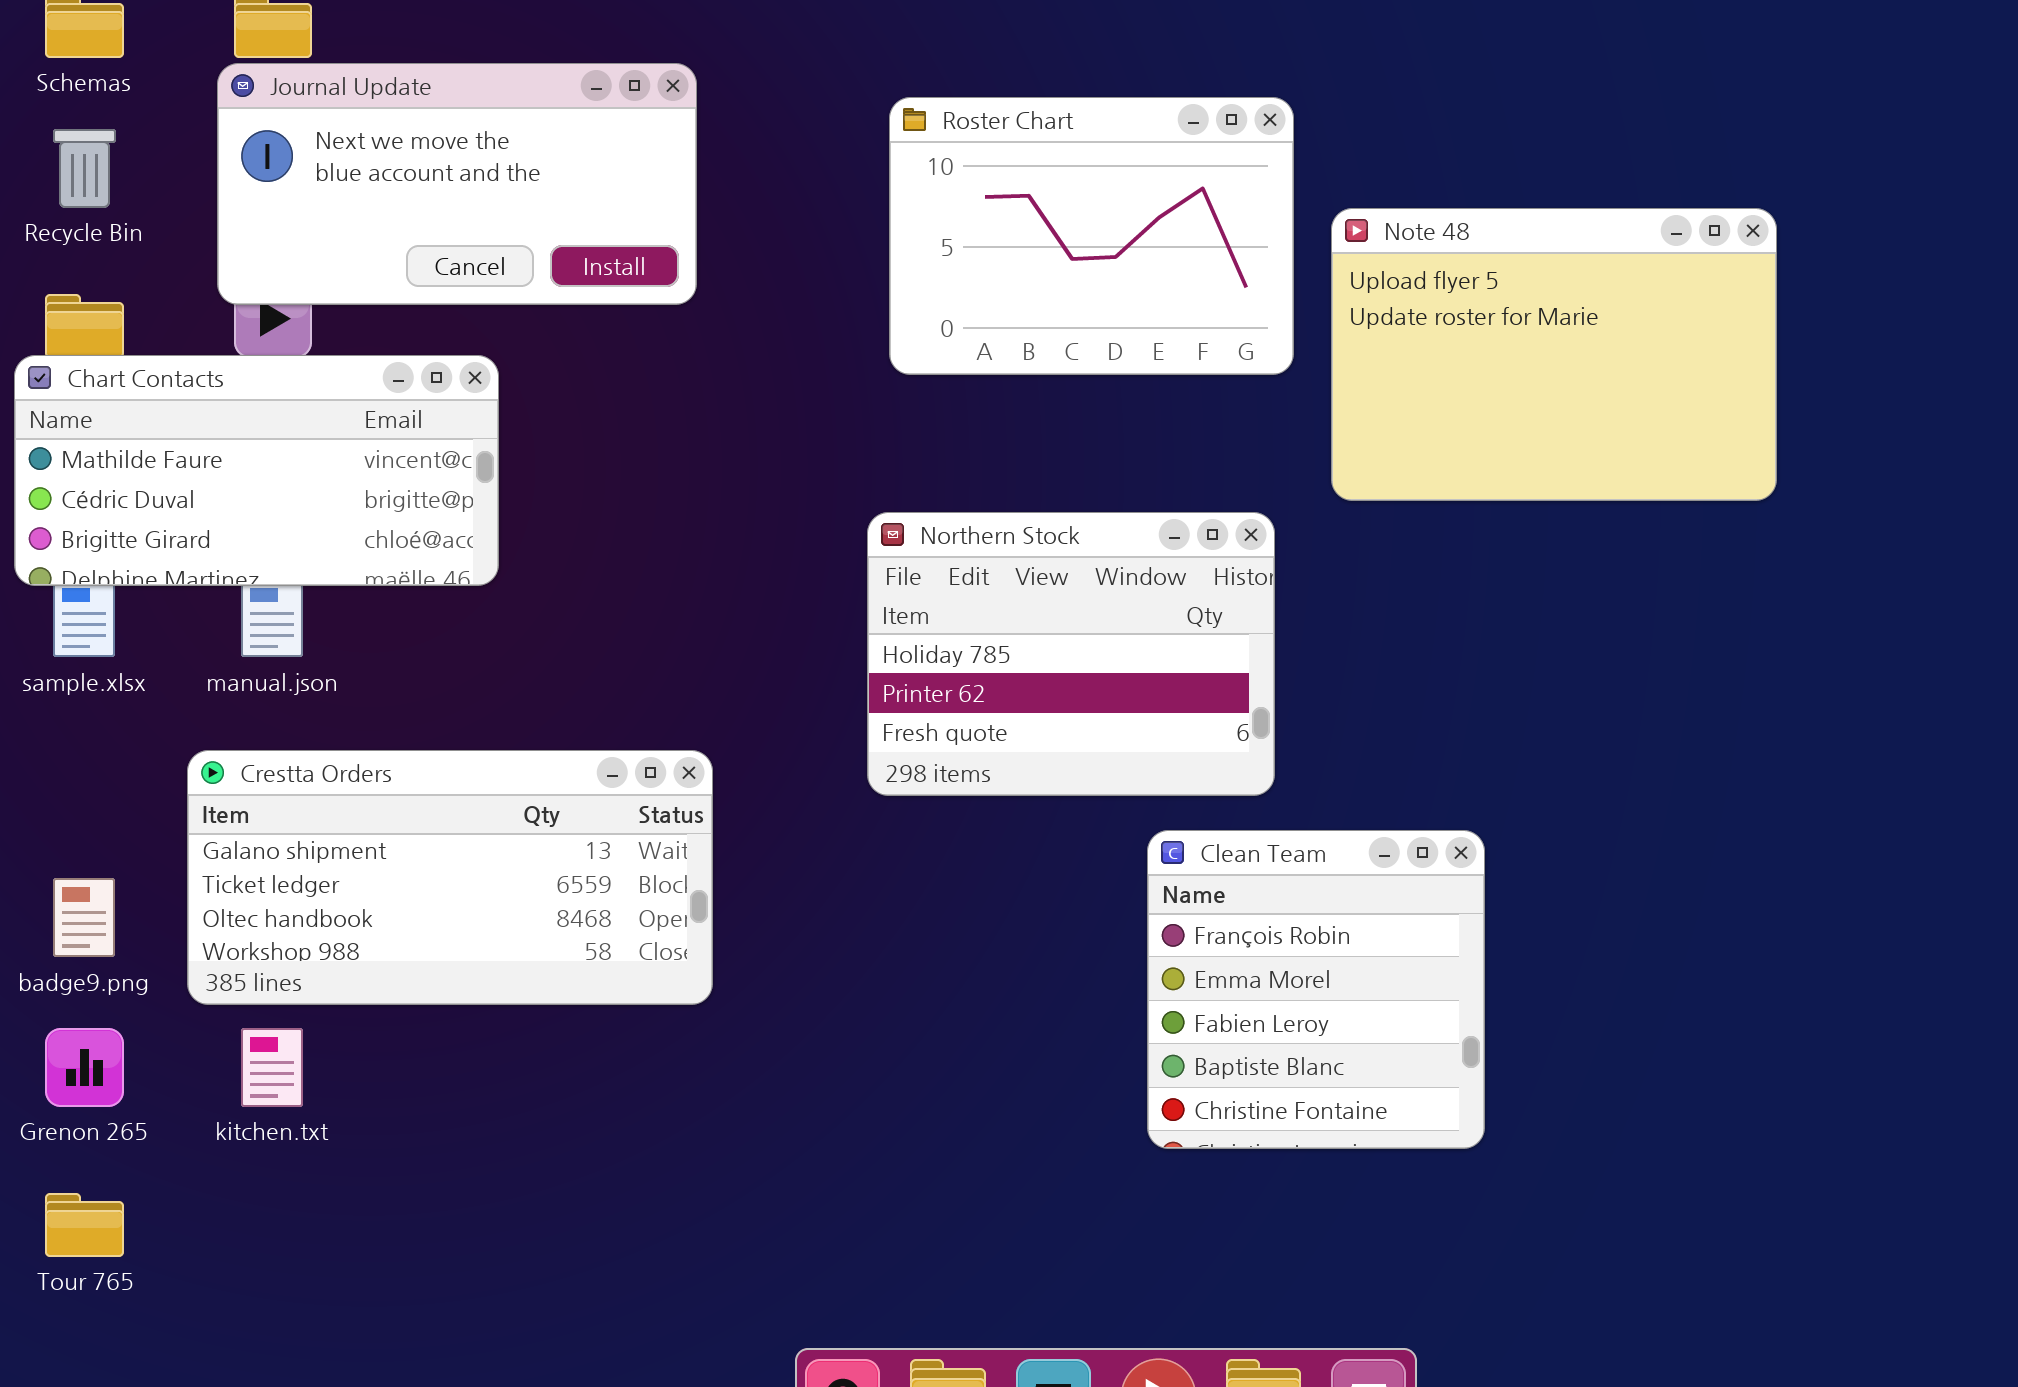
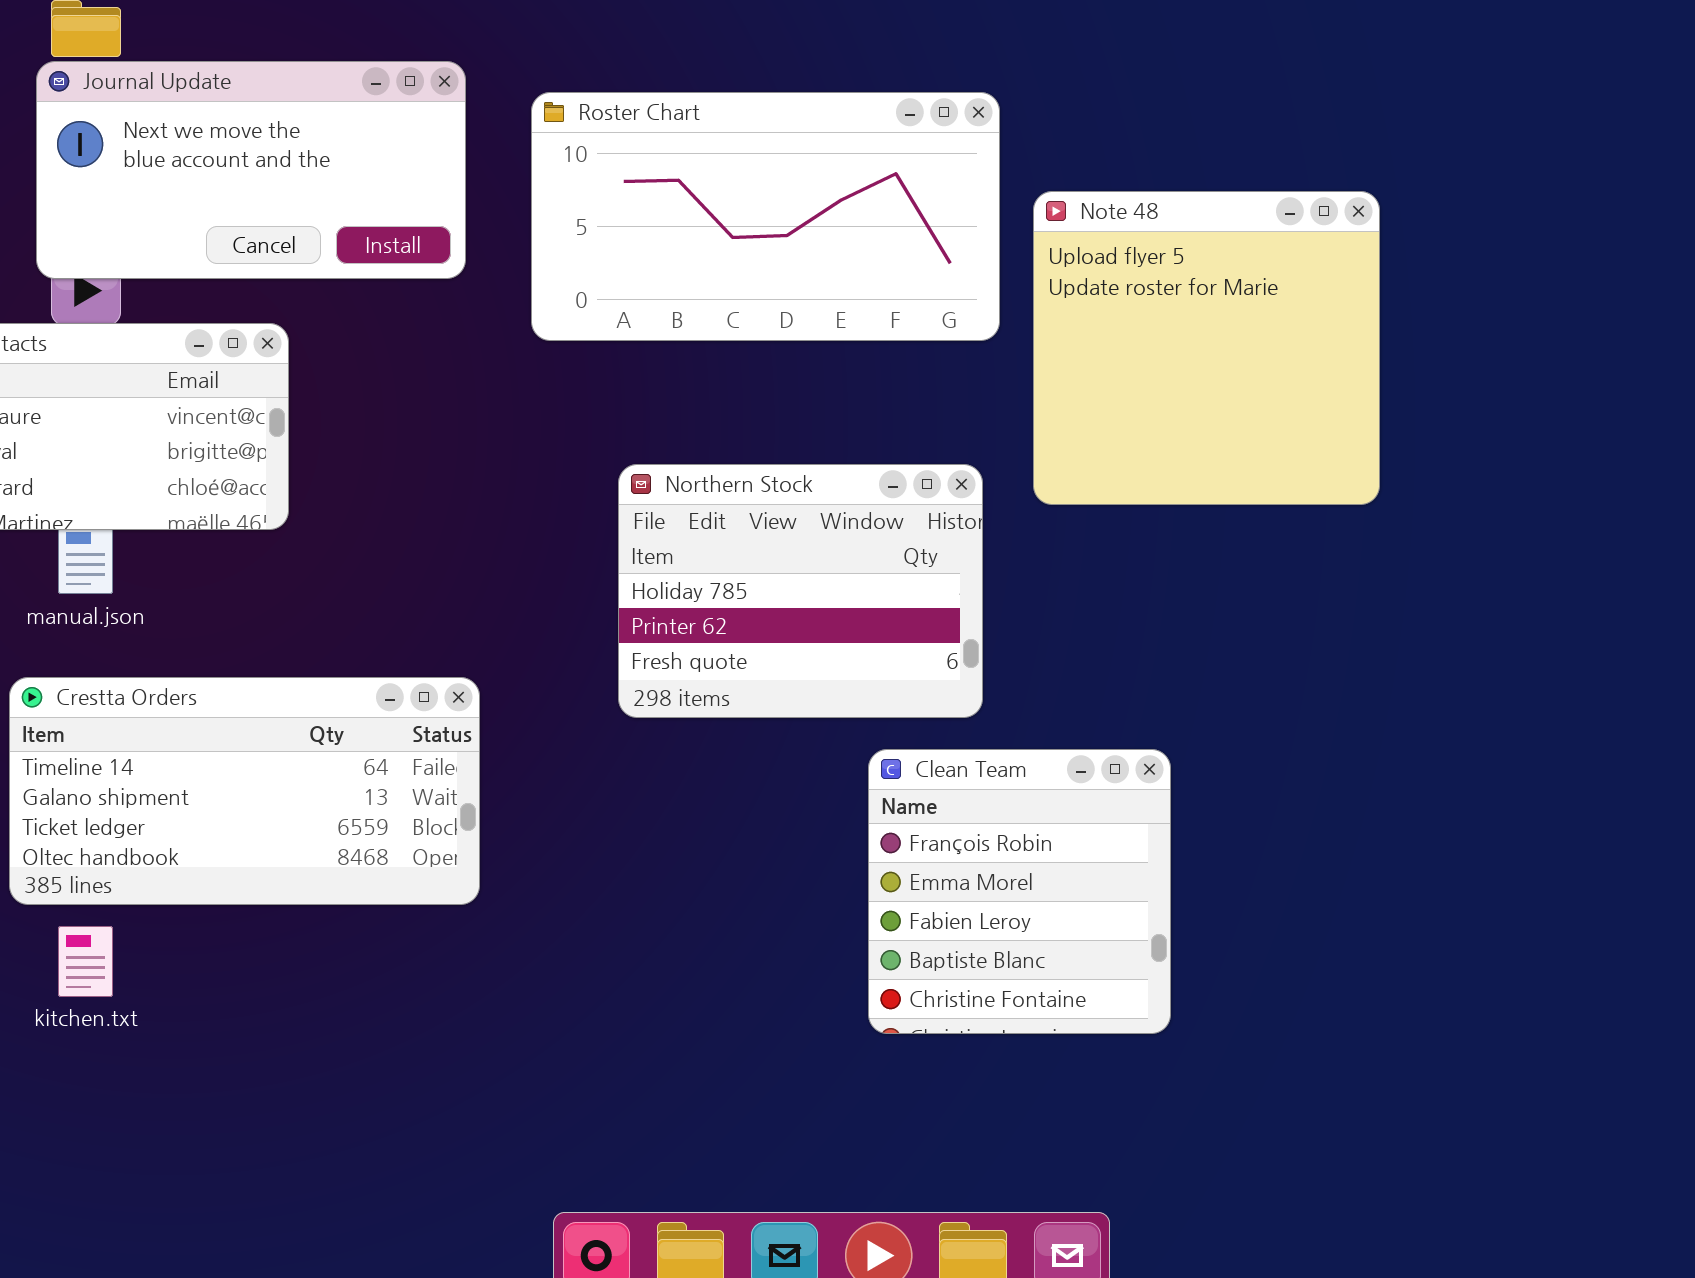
Roster Chart: [889,97,1294,375] -> [531,92,1000,341], resized
Note 48: [1331,208,1777,501] -> [1033,191,1380,505], resized
Crestta Orders: [187,750,713,1005] -> [9,677,480,905], scrolled up 1 row

